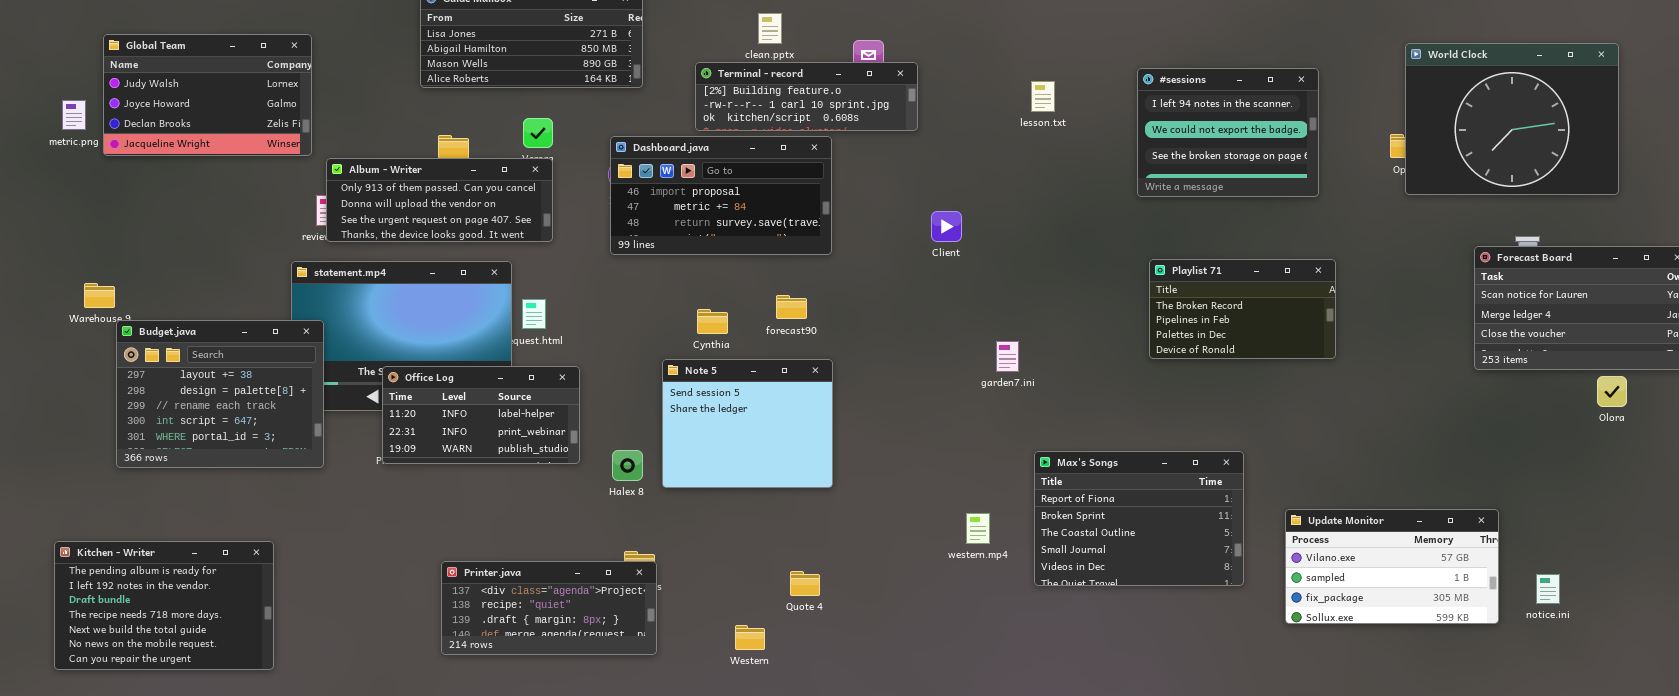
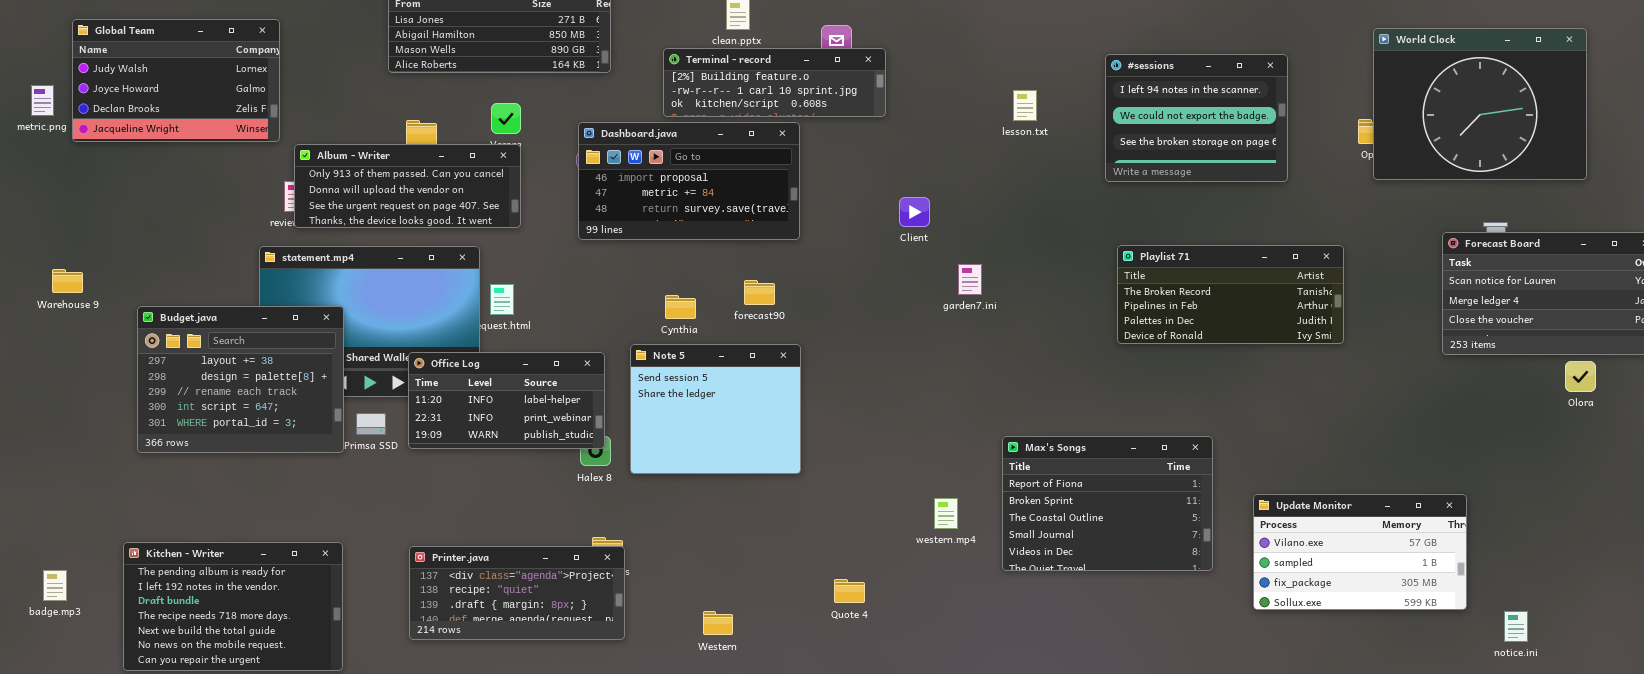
lesson.txt: [1031,81,1055,112] -> [1013,90,1037,121], moved
Playlist 71: [1149,259,1336,359] -> [1117,245,1344,344], resized
Budget.java: [116,320,324,468] -> [137,306,344,453], moved
garden7.ini: [996,341,1019,372] -> [958,264,982,295], moved
Office Log: [382,366,580,464] -> [408,352,605,449], moved
Kitchen - Writer: [54,541,274,670] -> [123,542,343,671], moved
Quote 4: [790,571,820,596] -> [834,579,865,603], moved
notice.ini: [1536,574,1560,604] -> [1504,611,1528,642], moved

